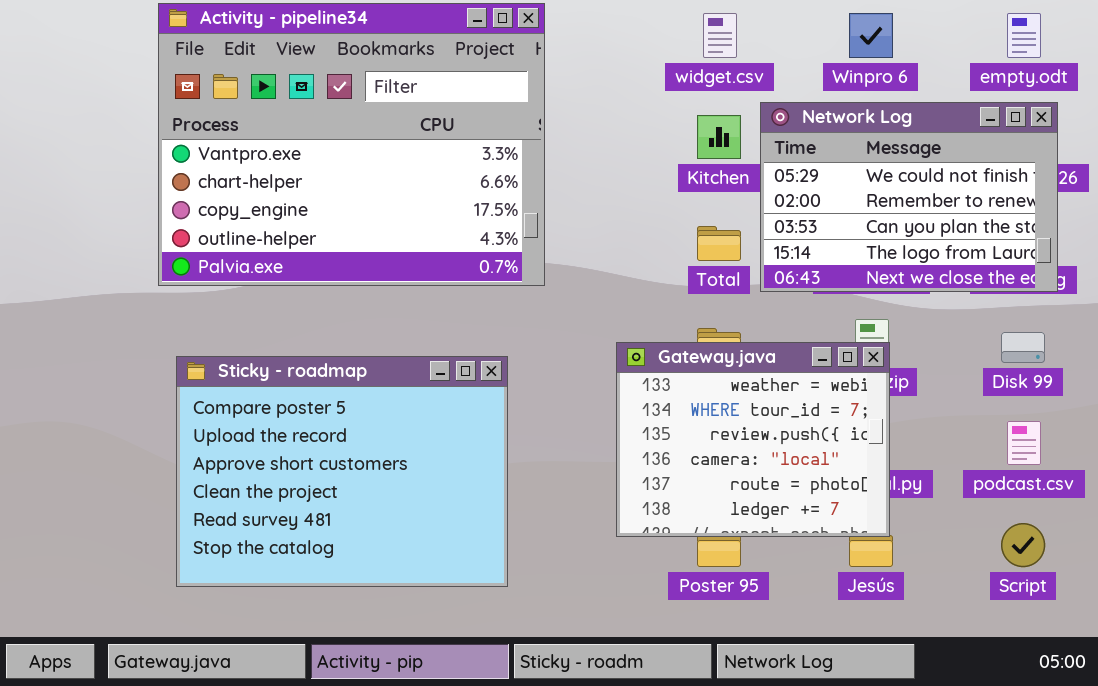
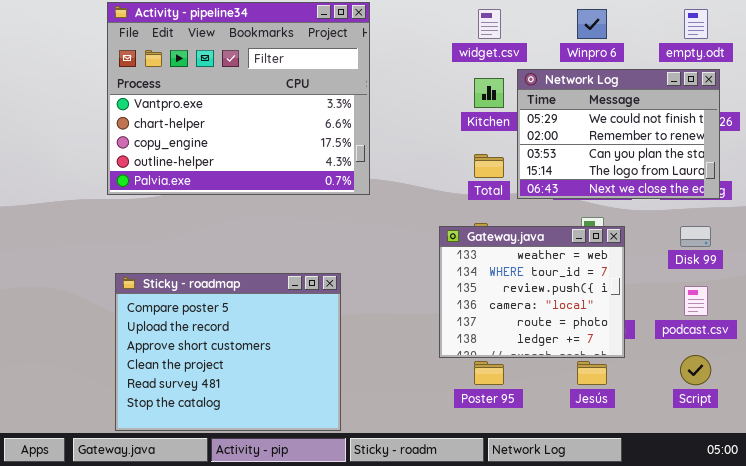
Gateway.java: [616,342,890,537] -> [439,226,625,358], moved
Sticky - roadmap: [176,356,508,587] -> [115,273,341,431], moved

